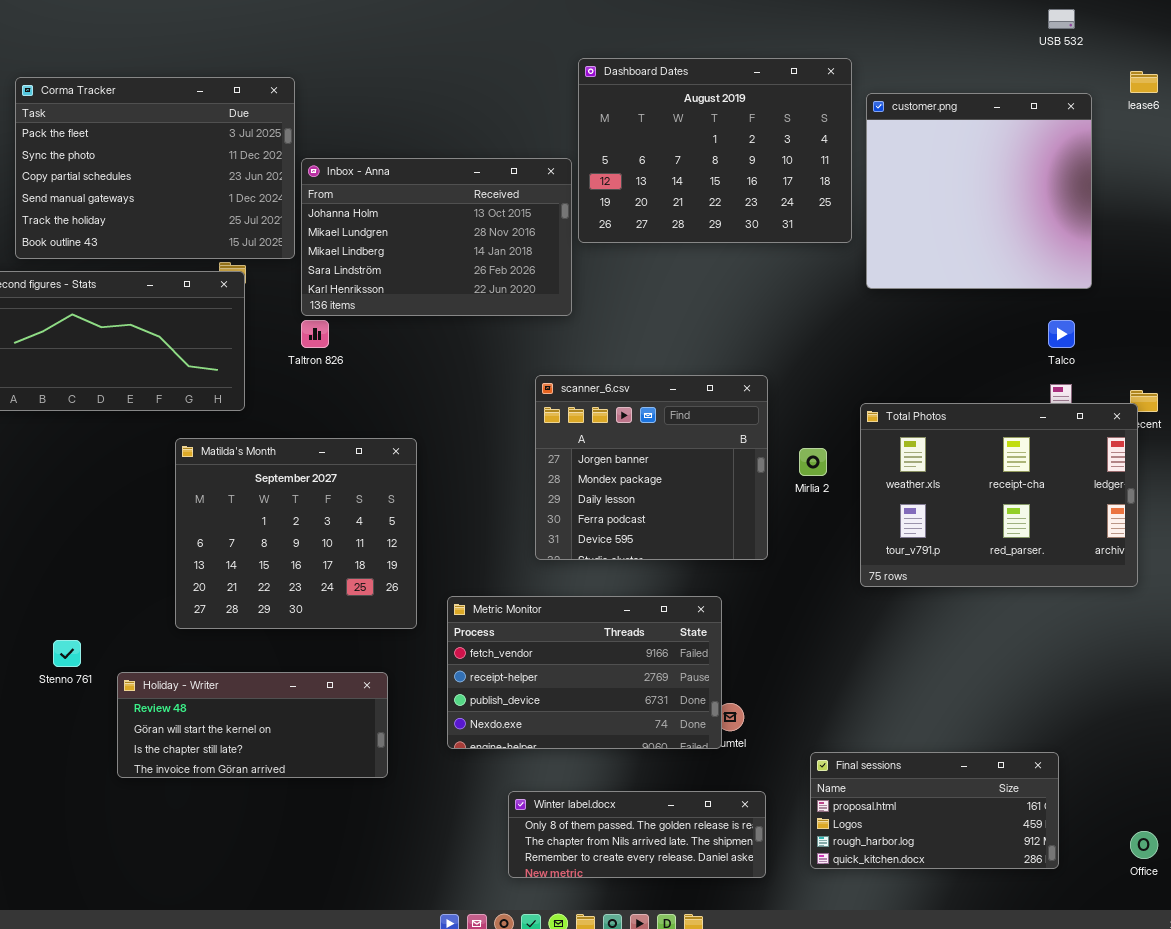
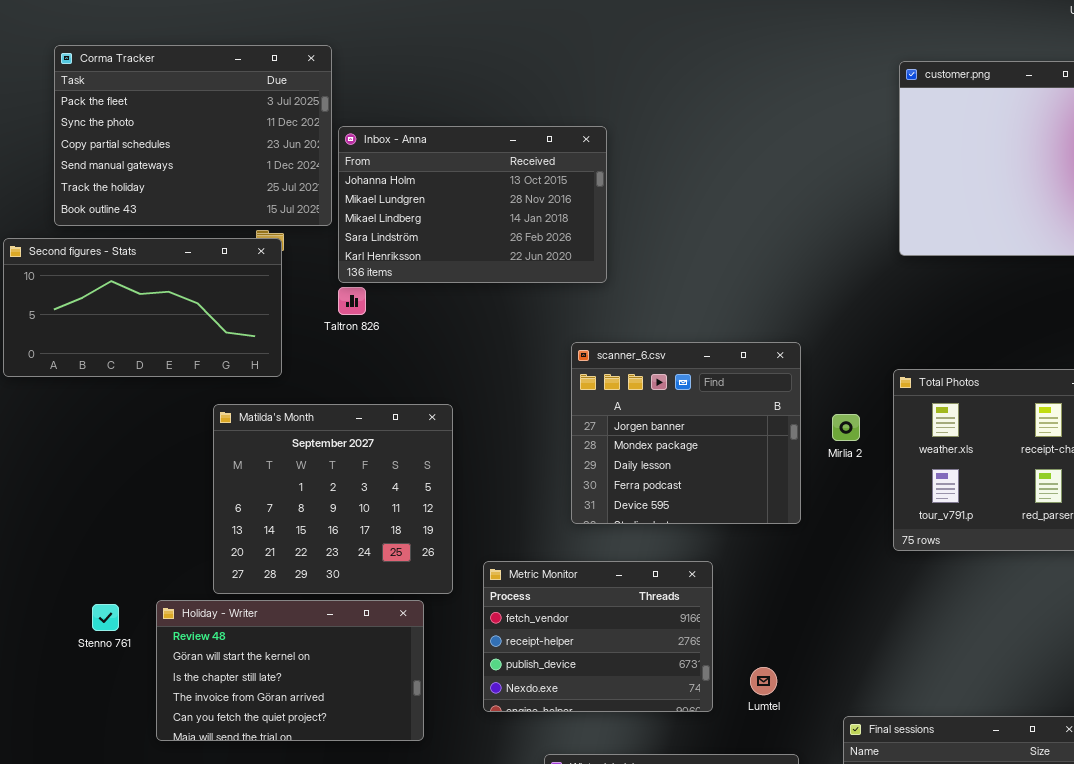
Dashboard Dates: [578,58,852,243] -> none, closed
Metric Monitor: [447,596,722,749] -> [483,561,713,712], resized
Holiday - Writer: [117,672,388,778] -> [156,600,424,741], resized

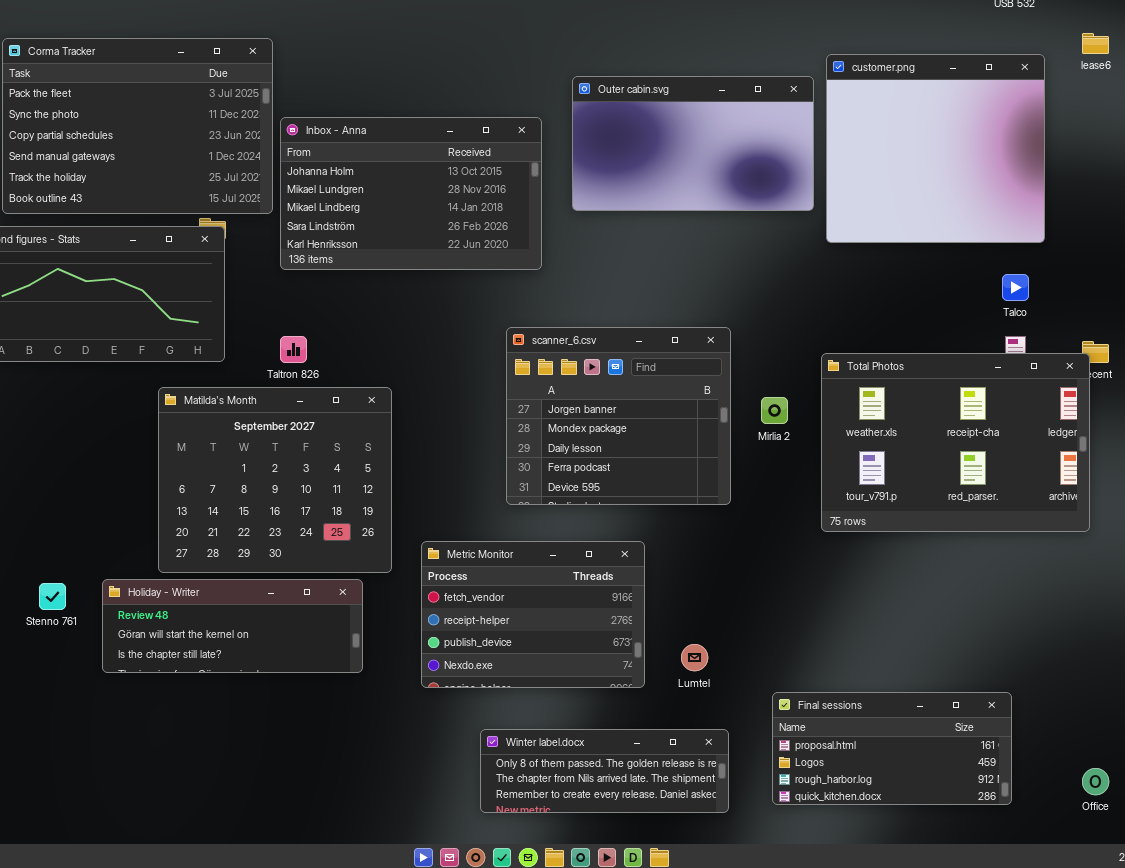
Outer cabin.svg: none -> [572,76,814,211], opened
Taltron 826: [338,287,366,315] -> [280,336,307,363], moved
Holiday - Writer: [156,600,424,741] -> [102,579,363,673], resized

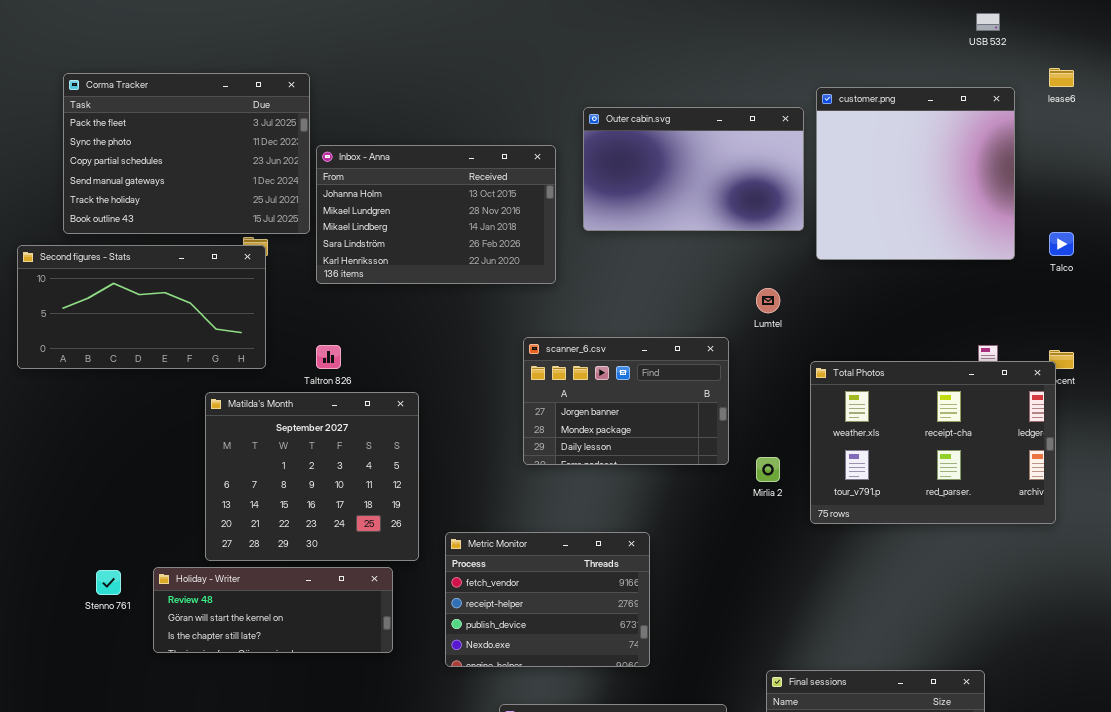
Talco: [1002,274,1029,301] -> [1049,232,1074,256], moved
scanner_6.csv: [506,327,731,505] -> [523,337,729,465], resized
Mirlia 2: [761,397,788,424] -> [756,457,780,482], moved
Lumtel: [681,644,708,671] -> [756,288,780,313], moved

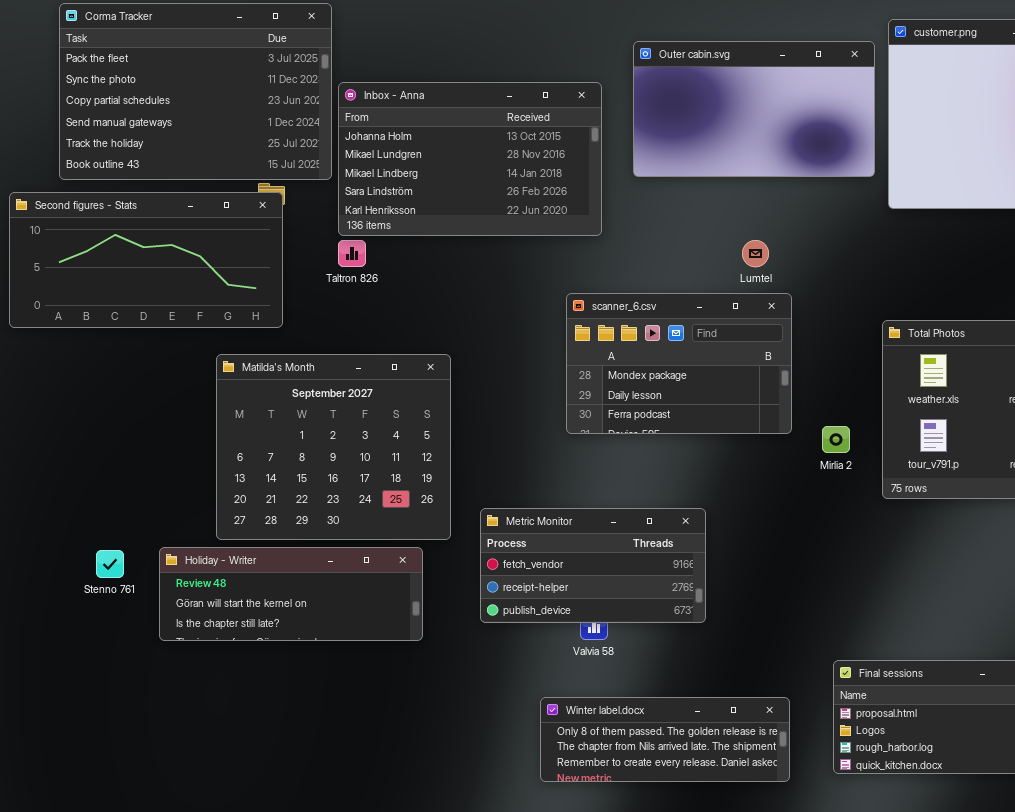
Lumtel: [756,288,780,313] -> [742,240,769,267], moved
scanner_6.csv: [523,337,729,465] -> [566,293,792,434], scrolled down 1 row
Taltron 826: [316,345,341,369] -> [338,240,366,267], moved
Metric Monitor: [445,532,650,667] -> [480,508,706,623], resized

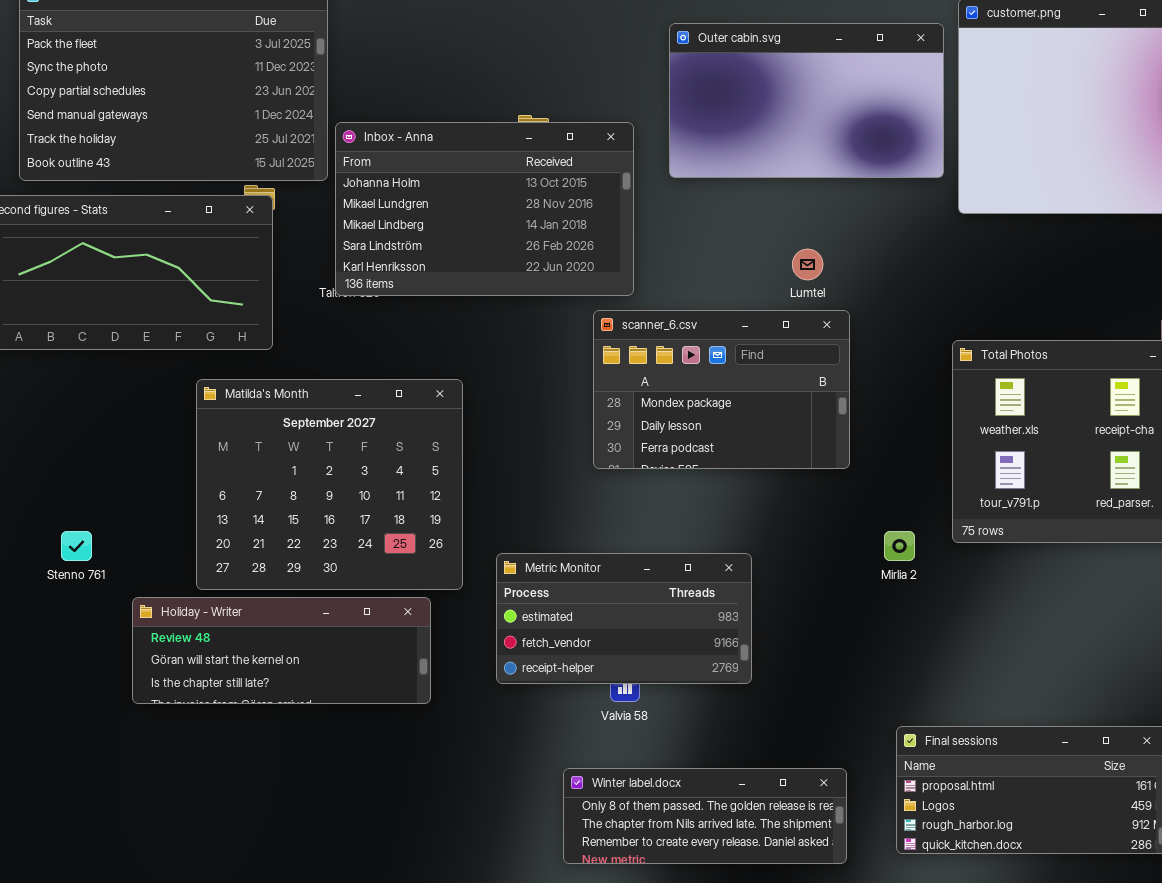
Inbox - Anna: [338,82,602,236] -> [335,122,634,296], moved
Mirlia 2: [822,426,850,453] -> [884,531,915,561], moved
Metric Monitor: [480,508,706,623] -> [496,553,752,684], scrolled up 1 row
Stenno 761: [96,550,124,578] -> [61,531,92,561], moved

